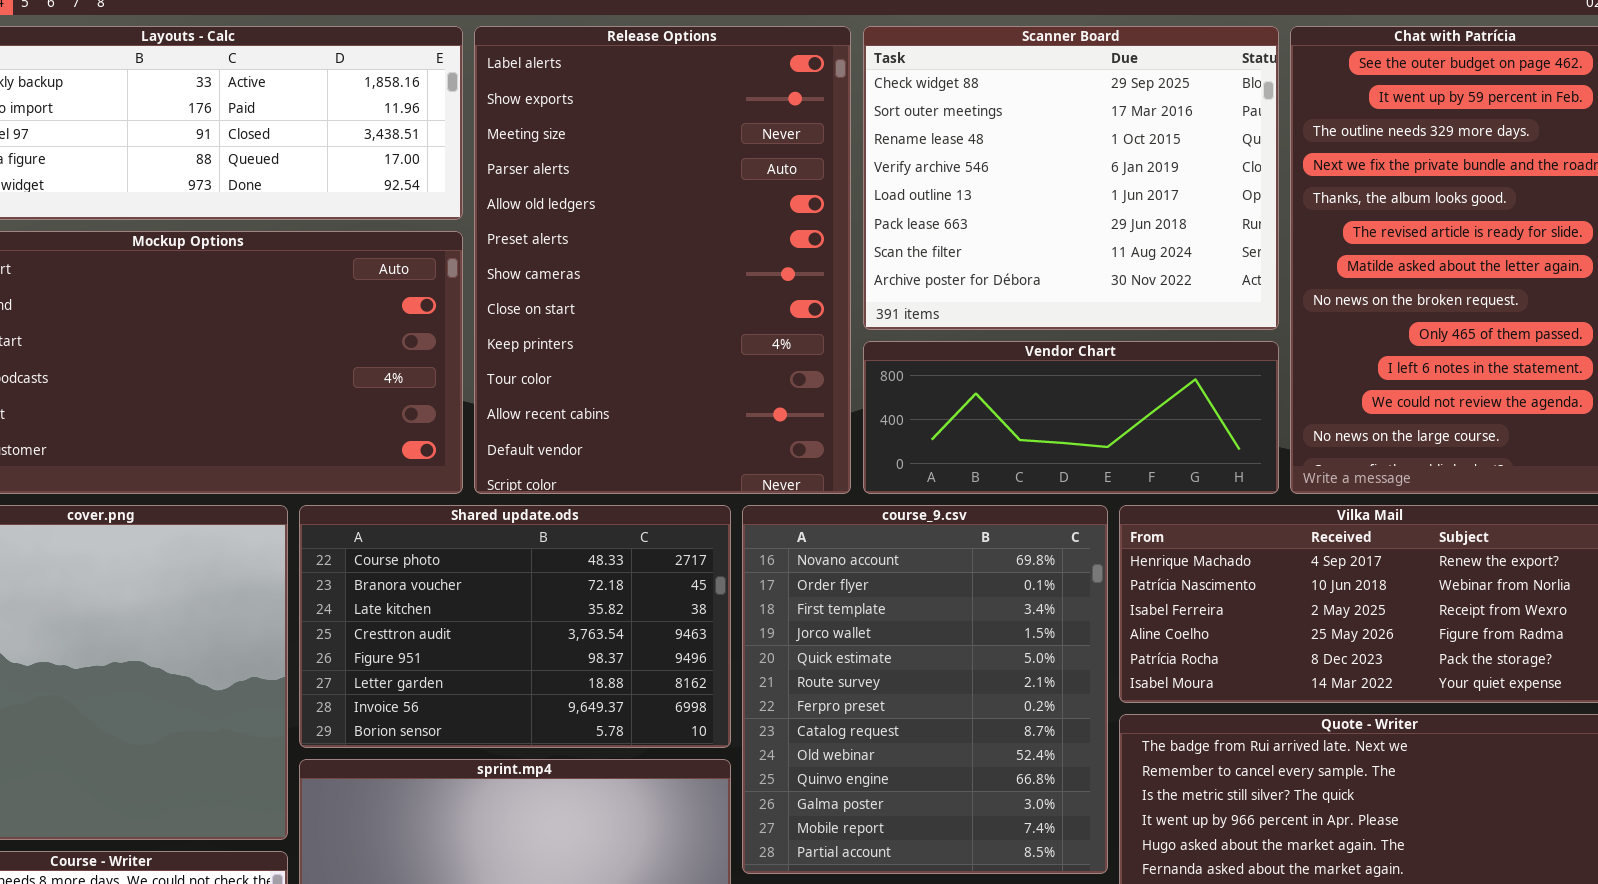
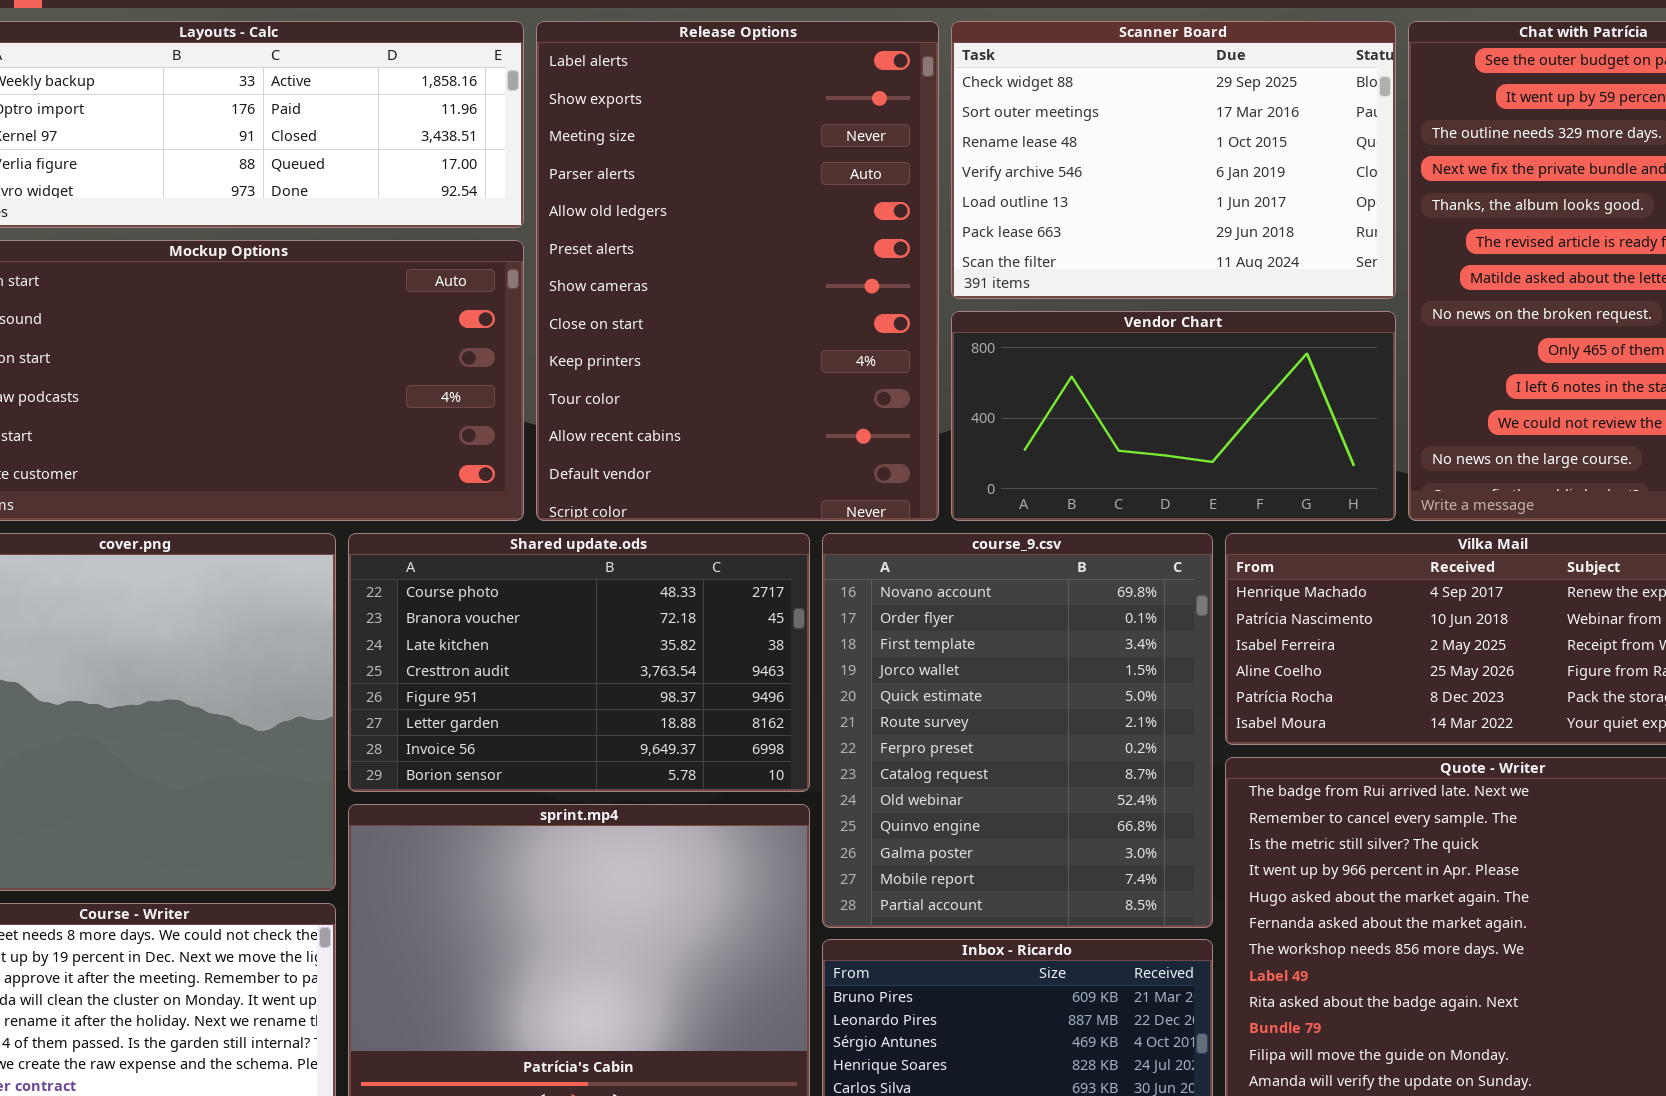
Scanner Board: [863,26,1279,330] -> [951,21,1396,299], resized
Vendor Chart: [863,341,1279,494] -> [951,311,1396,521], resized

